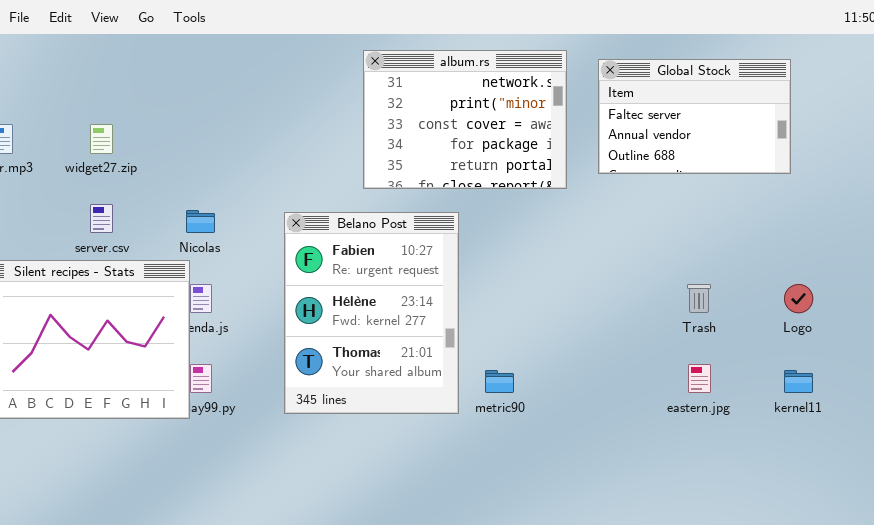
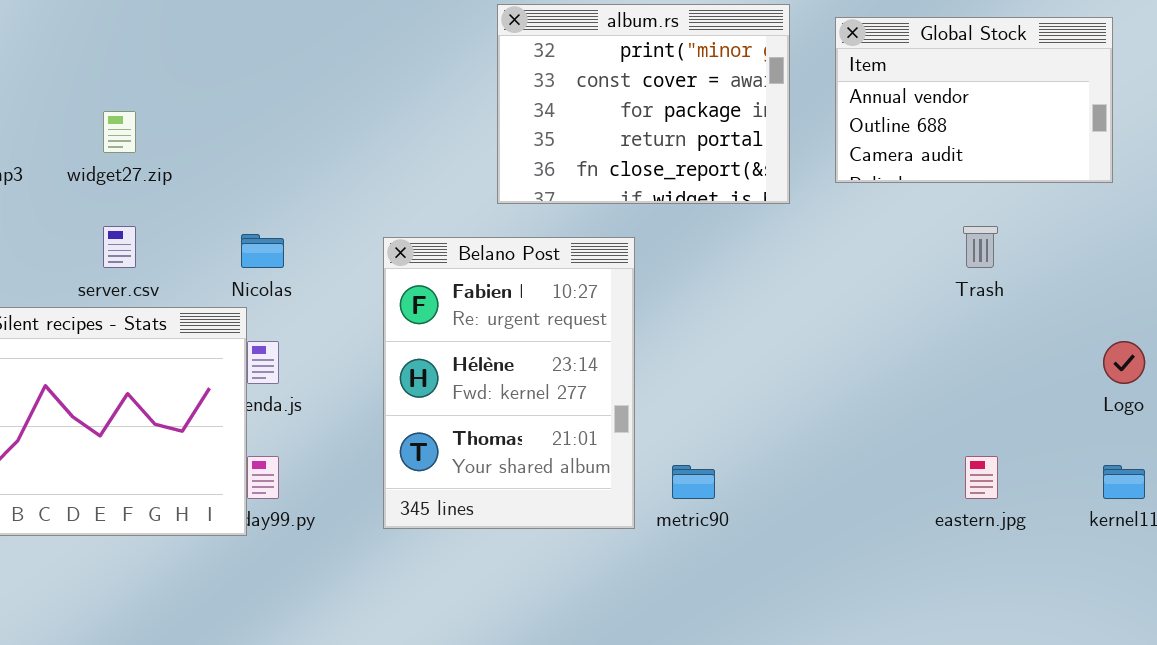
album.rs: [363,50,567,189] -> [497,4,790,204], scrolled down 1 row
Global Stock: [598,59,791,174] -> [835,17,1113,183], scrolled down 1 row
Trash: [687,284,711,313] -> [963,226,998,268], moved

